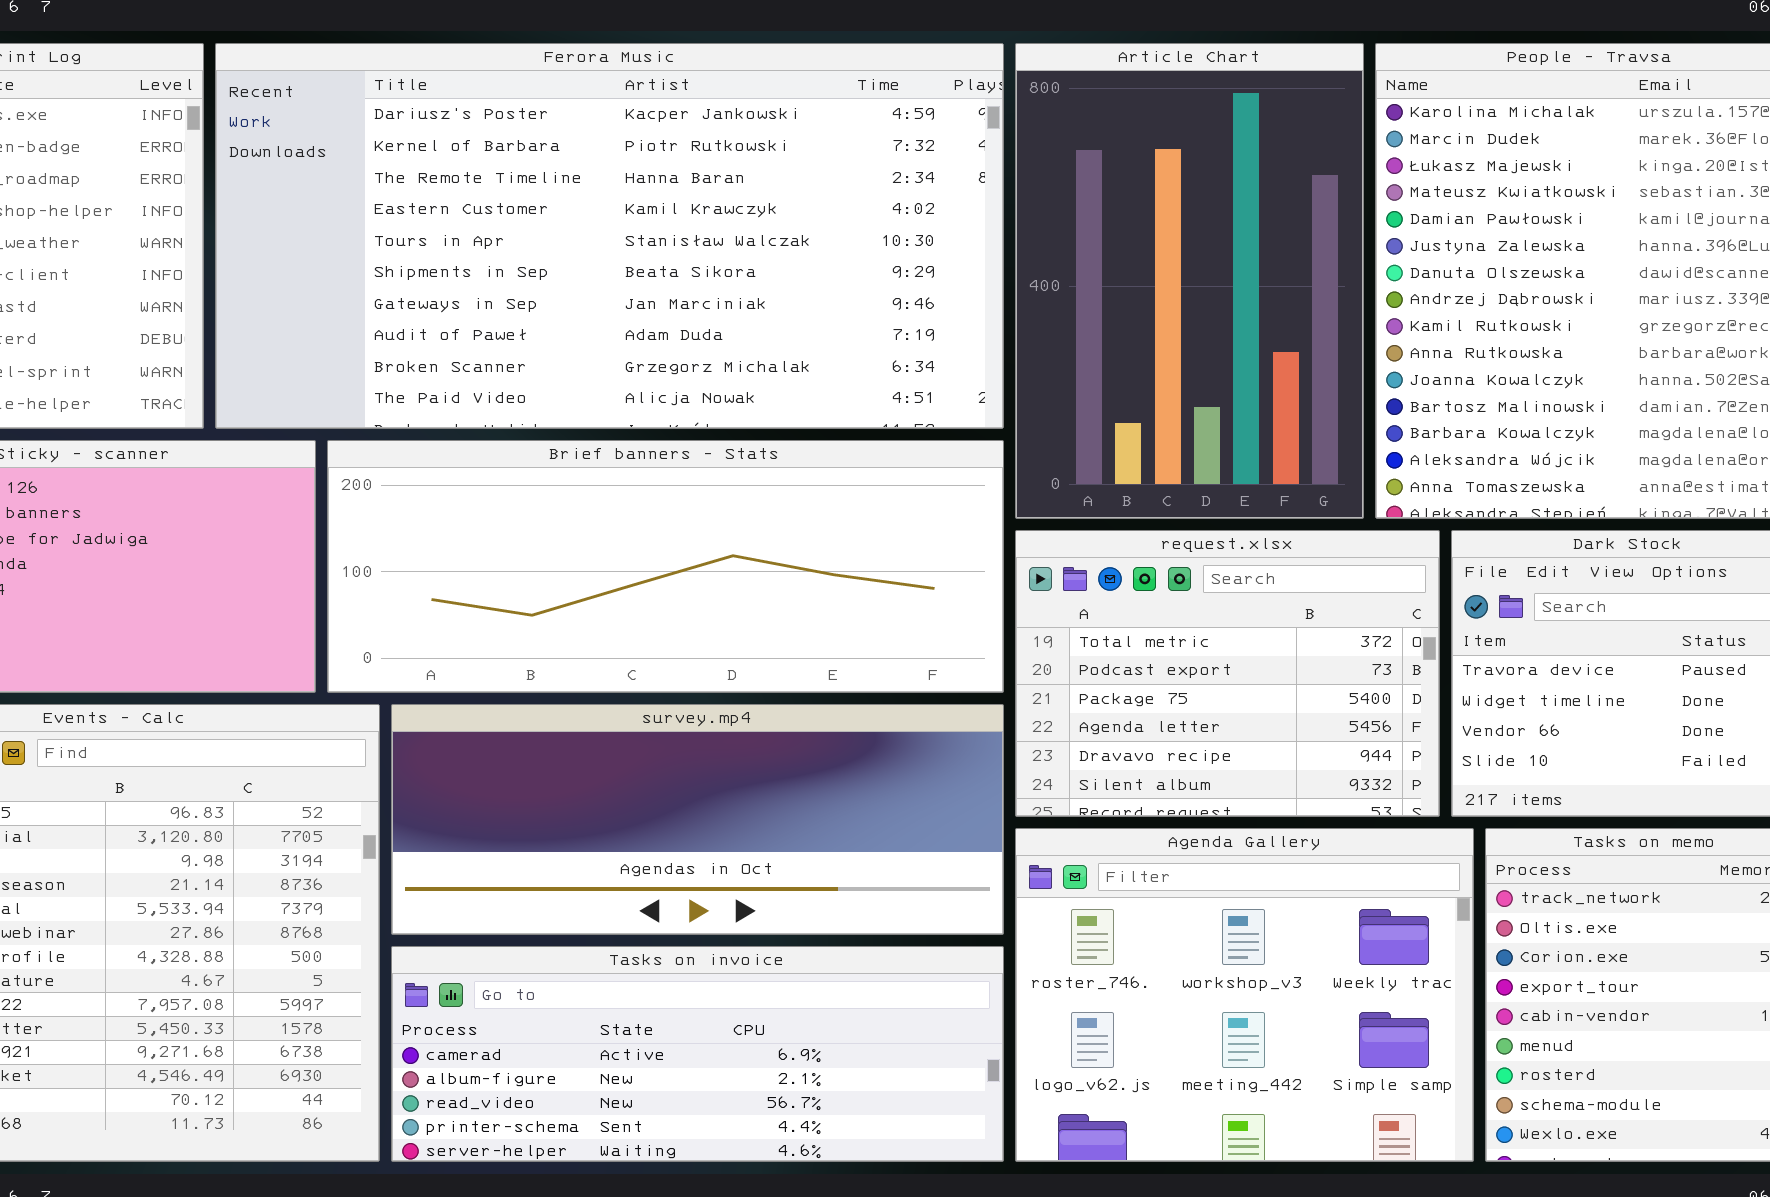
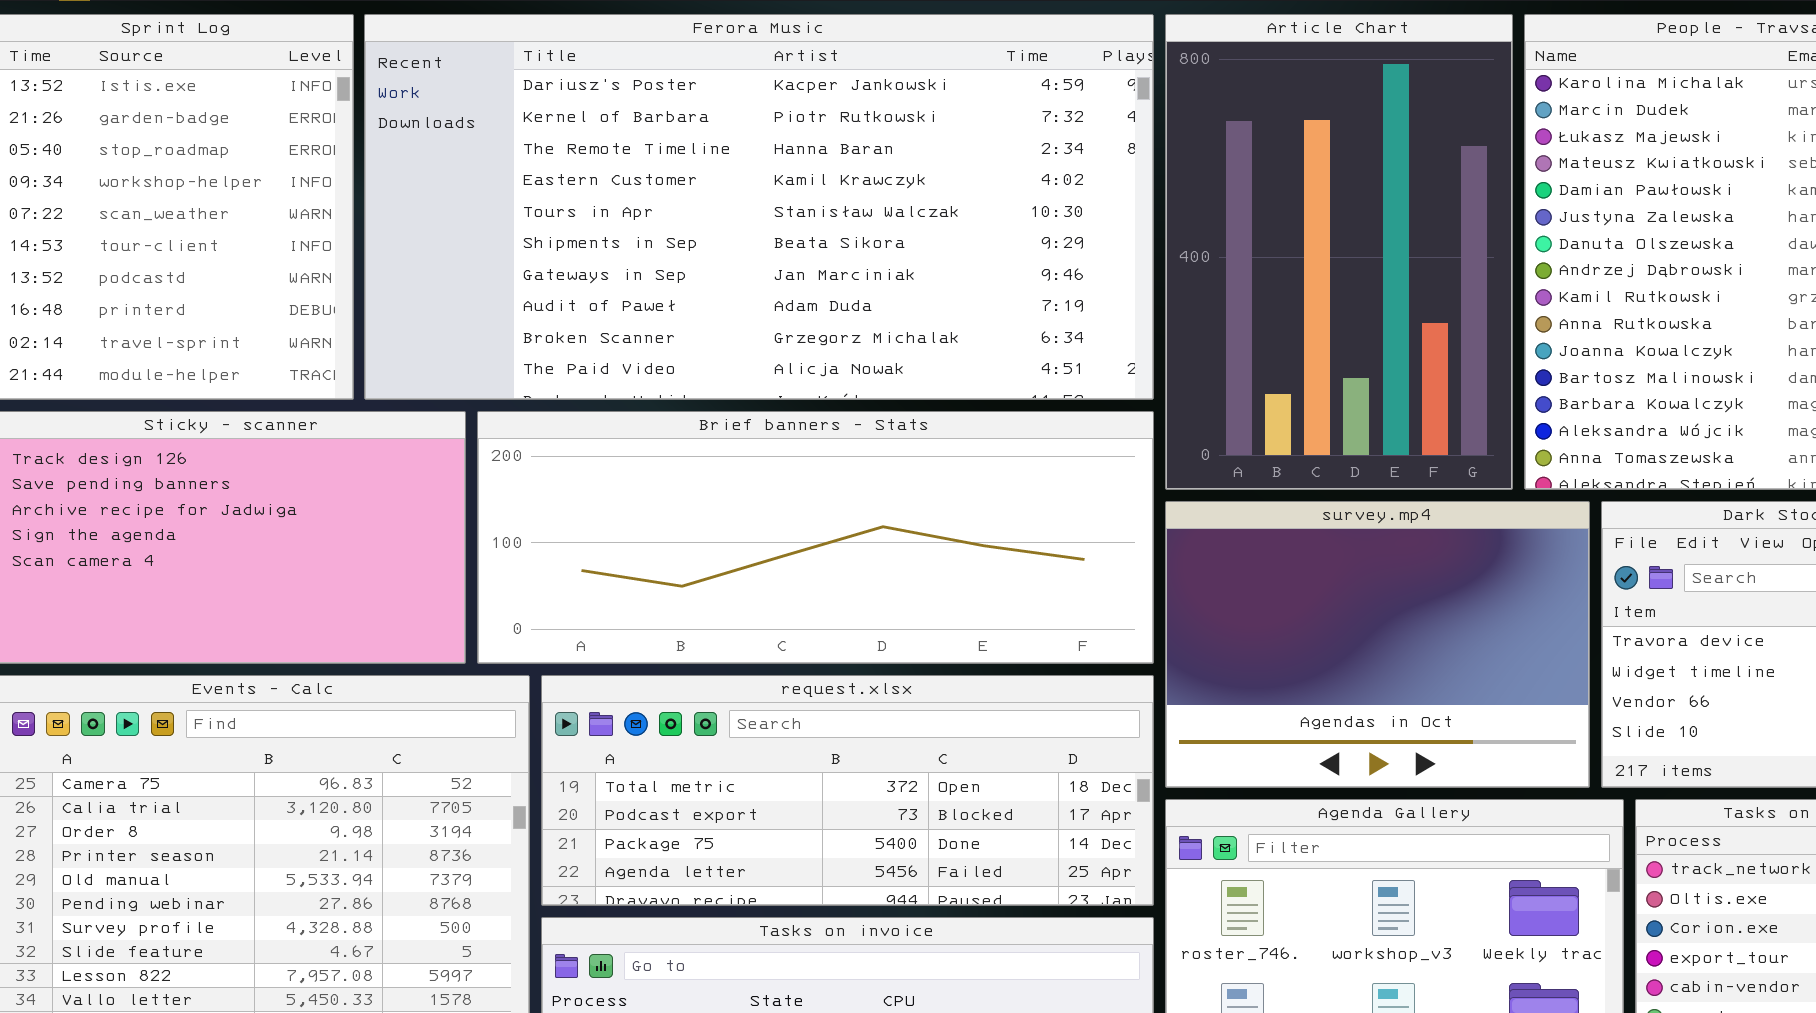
request.xlsx: [1015,530,1440,817] -> [541,675,1154,906], moved, resized
survey.mp4: [391,704,1004,935] -> [1165,501,1590,788], moved, resized

